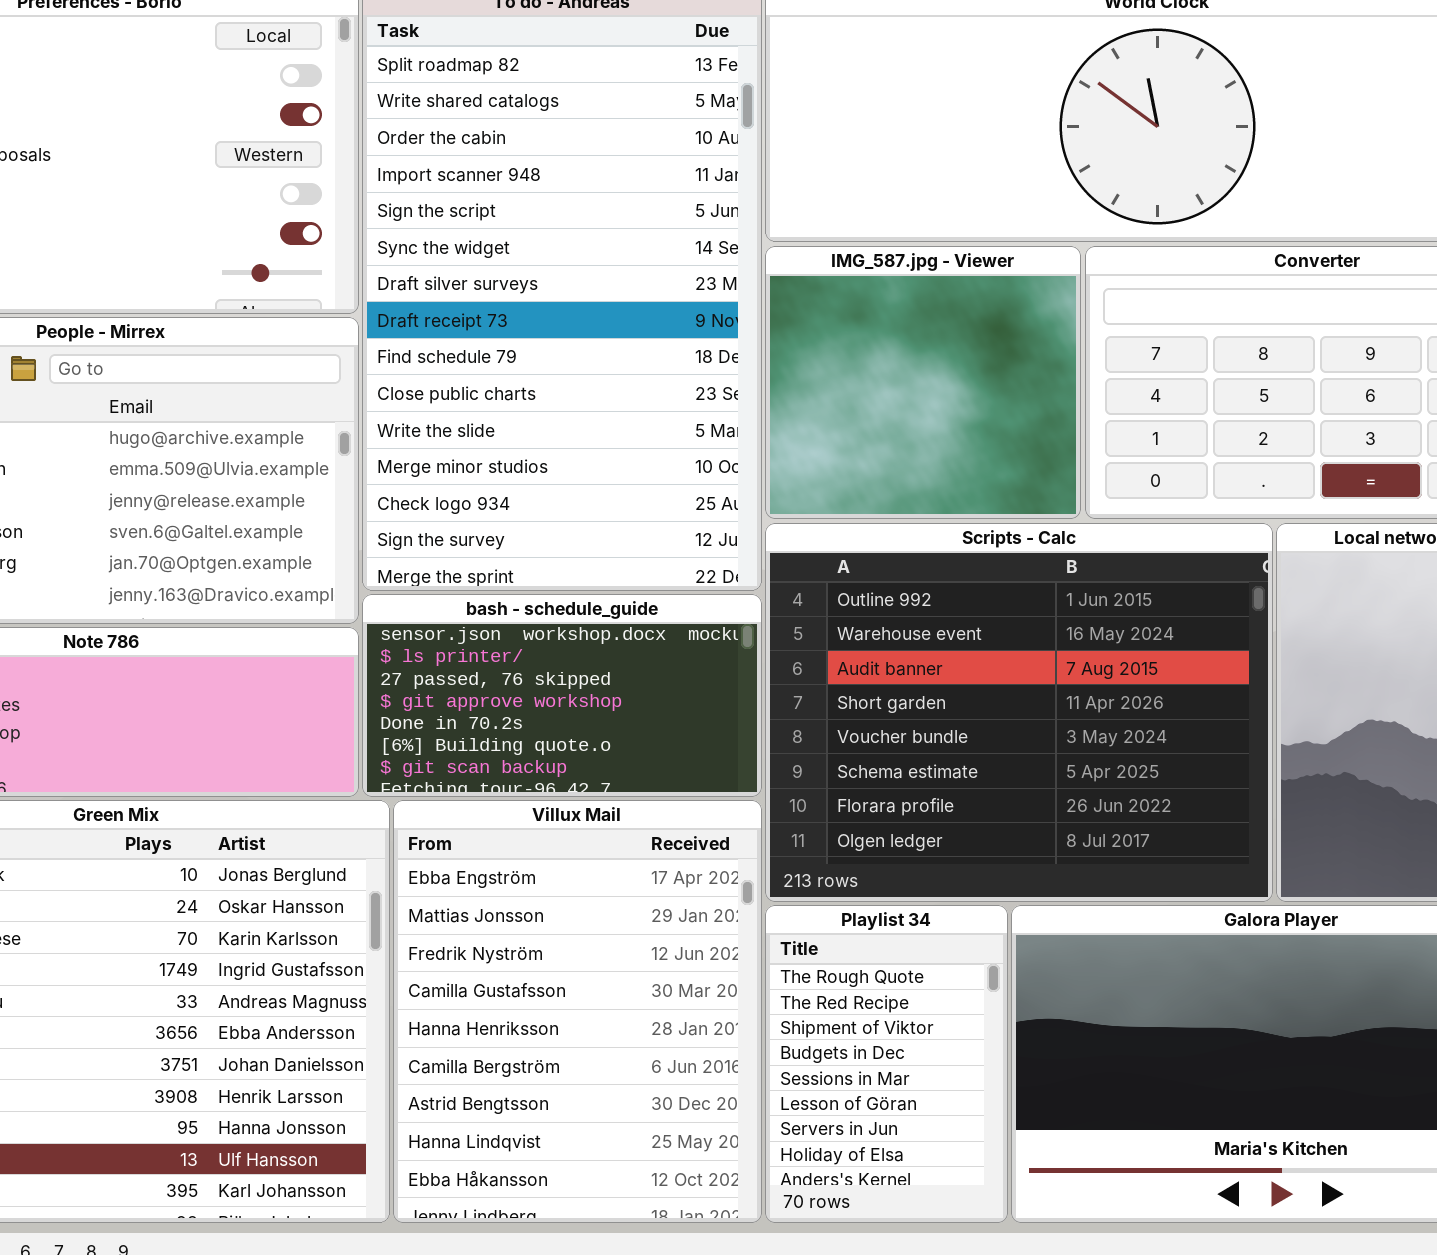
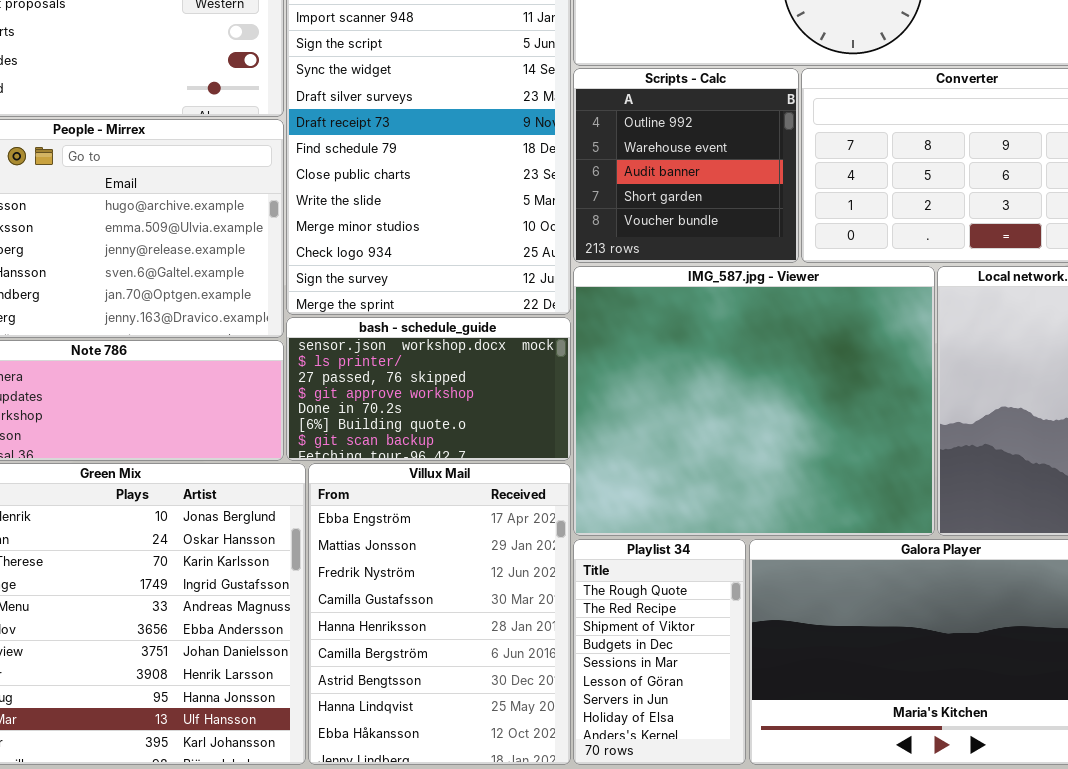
IMG_587.jpg - Viewer: [765,246,1081,519] -> [573,266,935,536], moved, resized
Scripts - Calc: [765,523,1273,902] -> [573,68,799,263], moved, resized

